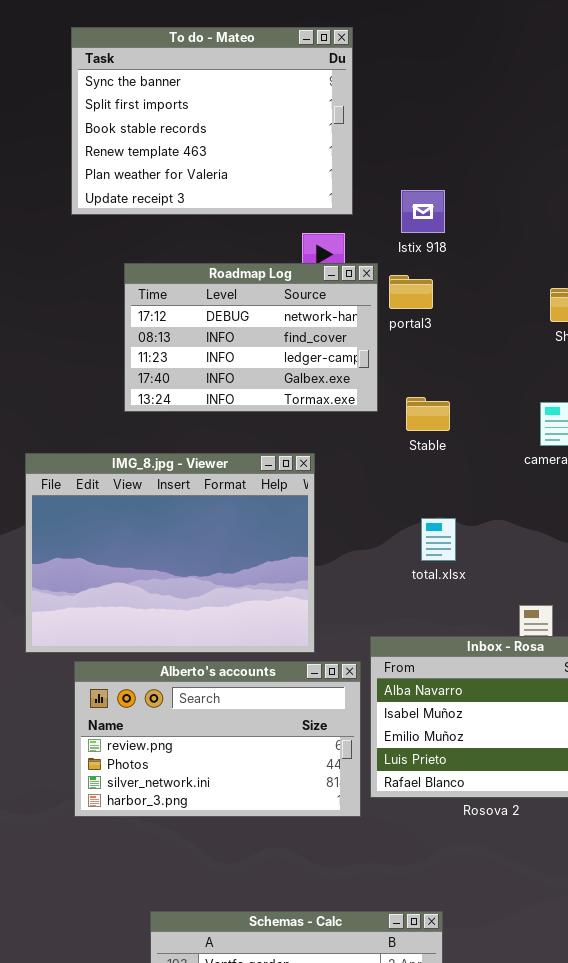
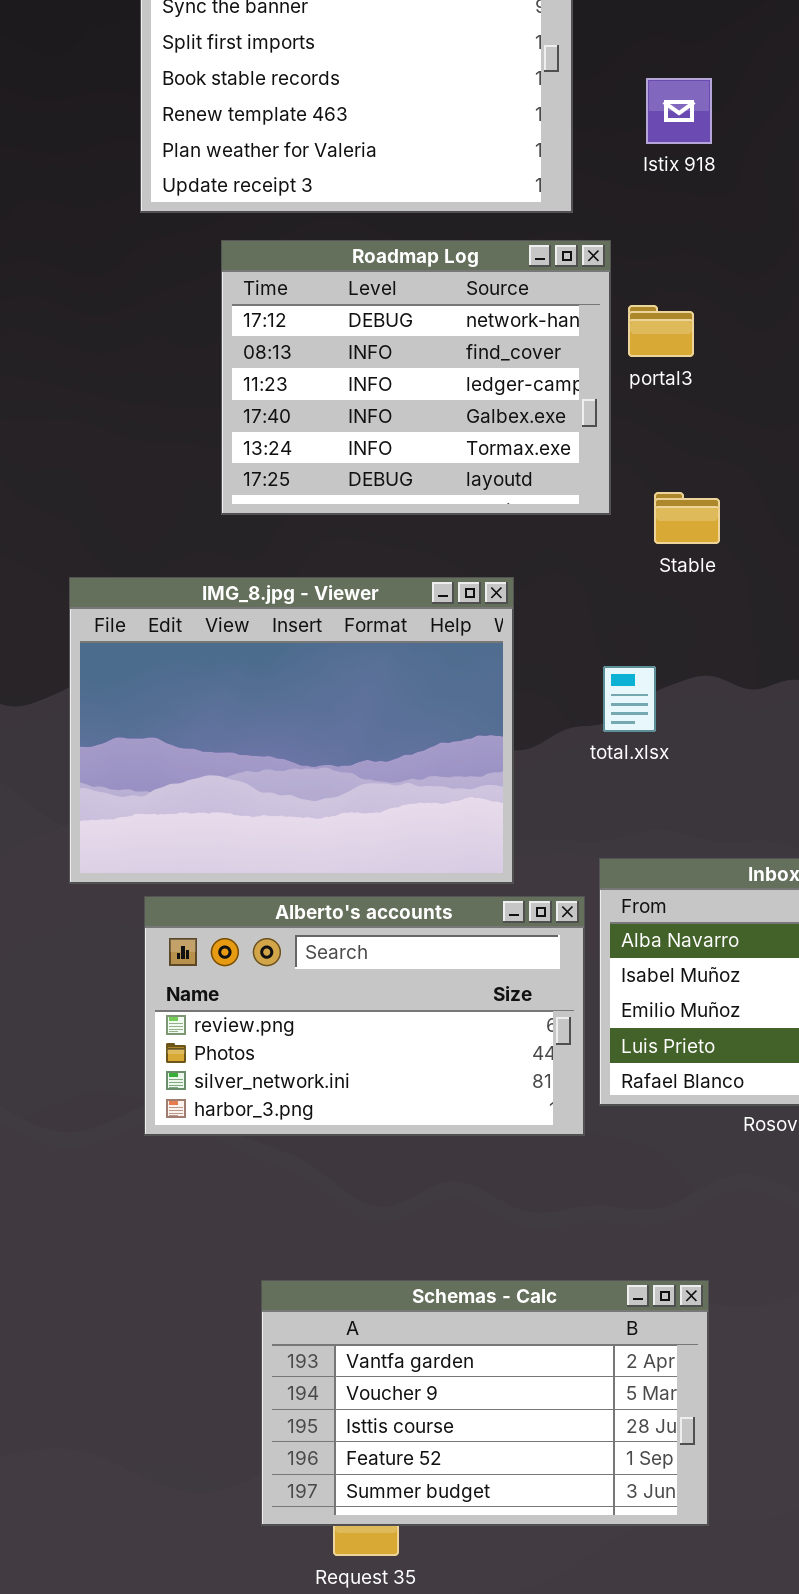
Istix 918: [401,190,445,233] -> [646,78,712,144], moved
Roadmap Log: [124,263,378,412] -> [221,240,611,515], resized
total.xlsx: [421,518,456,561] -> [603,666,656,732], moved

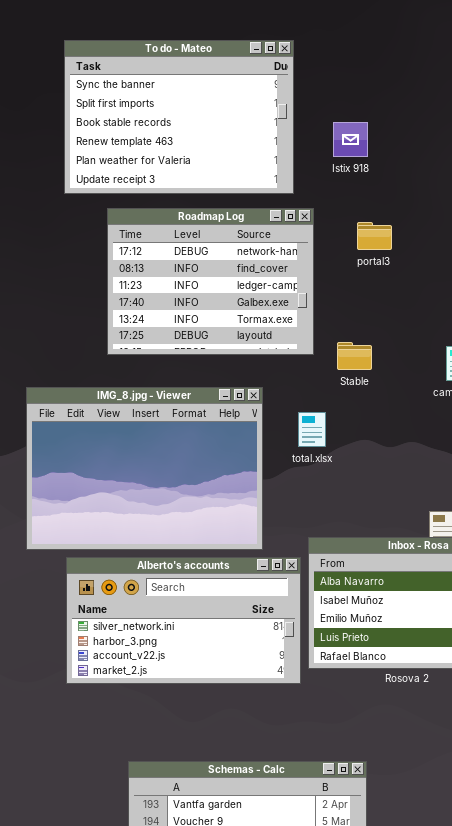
portal3: [628,305,694,357] -> [357,222,392,250], moved
total.xlsx: [603,666,656,732] -> [298,412,326,447], moved
Alberto's accounts: [144,896,585,1136] -> [66,557,301,684], scrolled down 2 rows

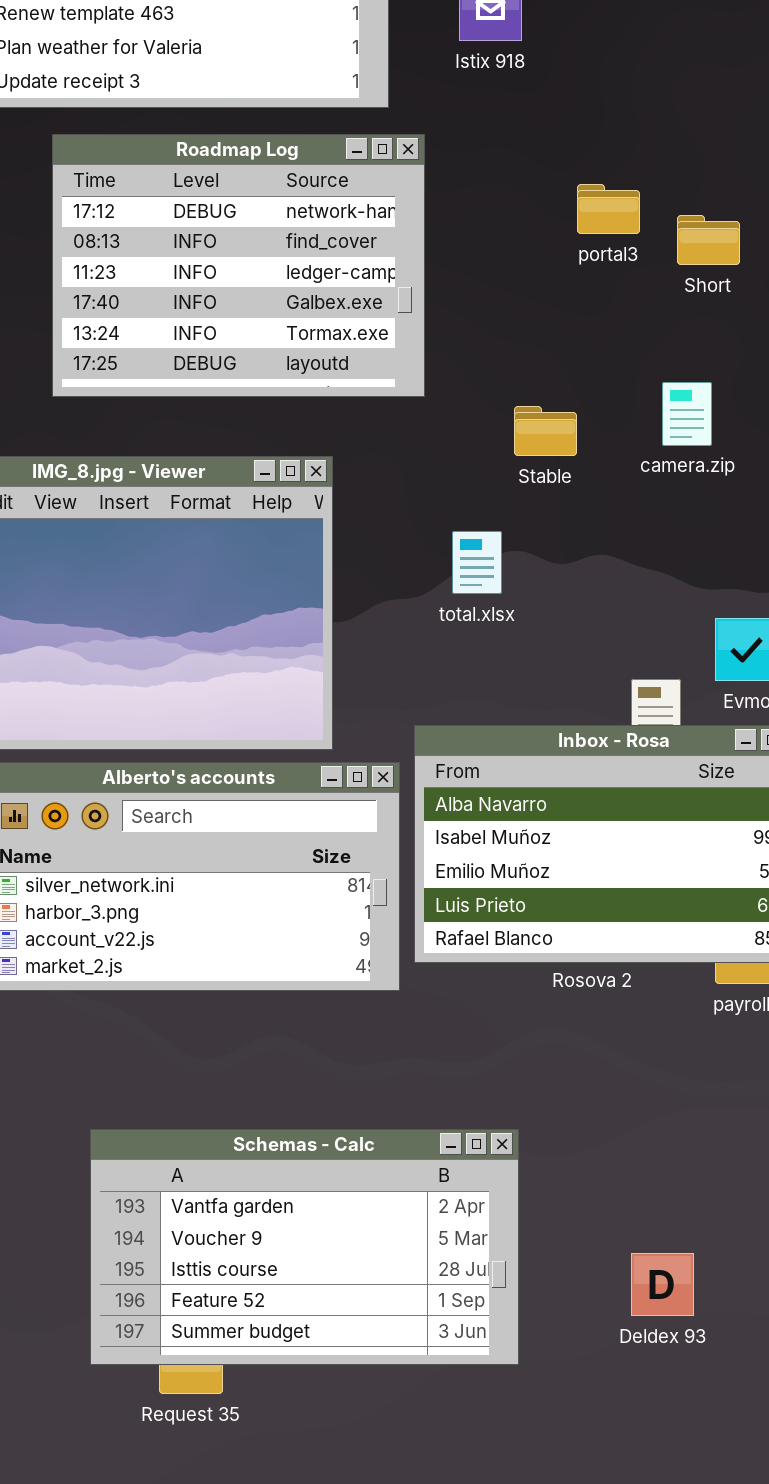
portal3: [357,222,392,250] -> [577,184,640,234], moved
Stable: [337,342,372,370] -> [514,406,577,456], moved
total.xlsx: [298,412,326,447] -> [452,531,502,594], moved

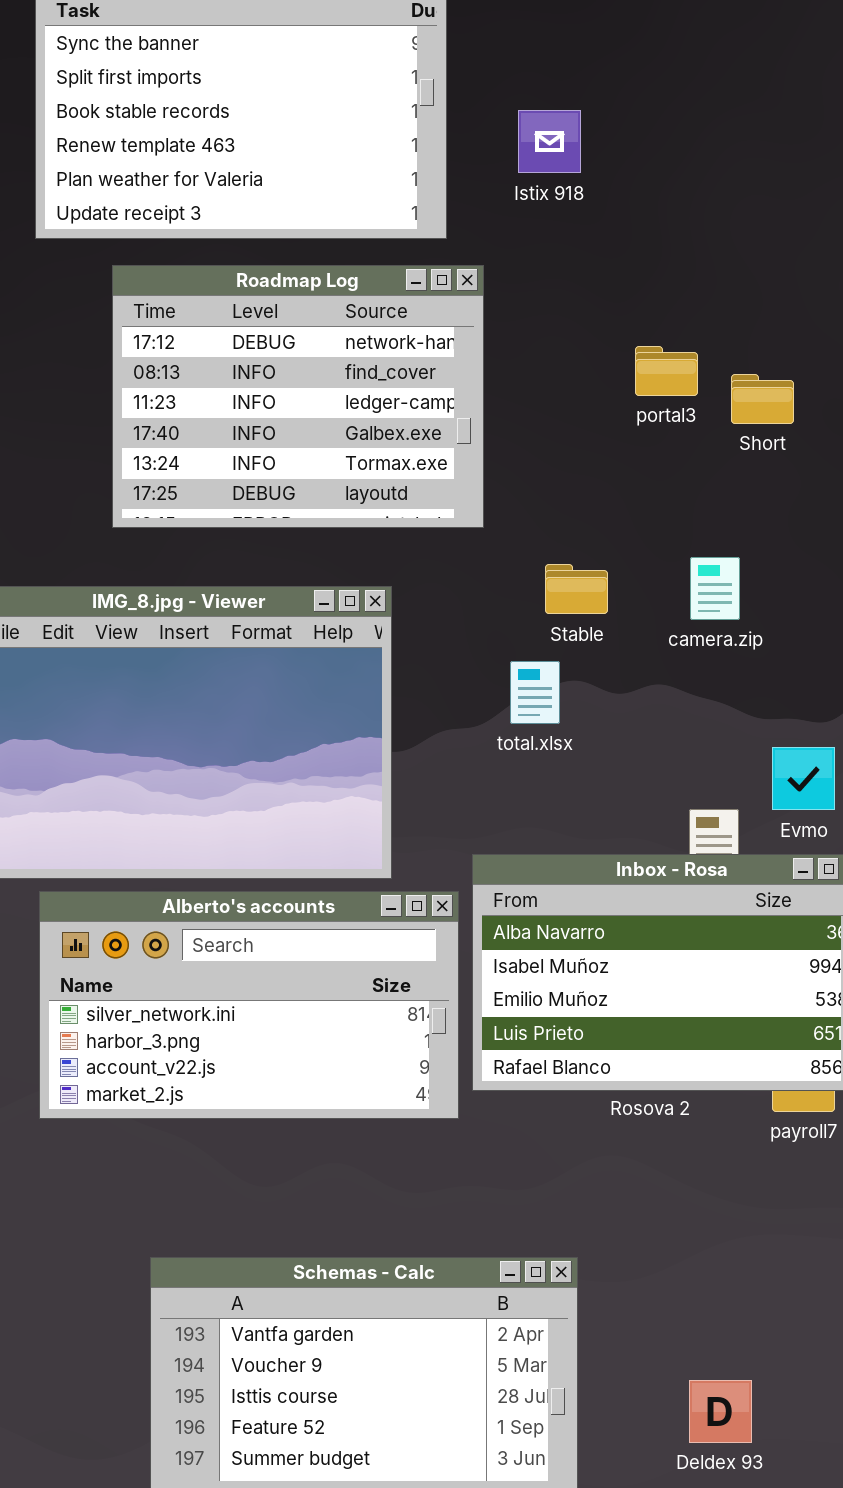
portal3: [577,184,640,234] -> [635,346,698,396], moved
Short: [677,215,740,265] -> [731,374,794,424], moved
camera.zip: [662,382,712,446] -> [690,557,740,620], moved
Stable: [514,406,577,456] -> [545,564,608,614], moved

